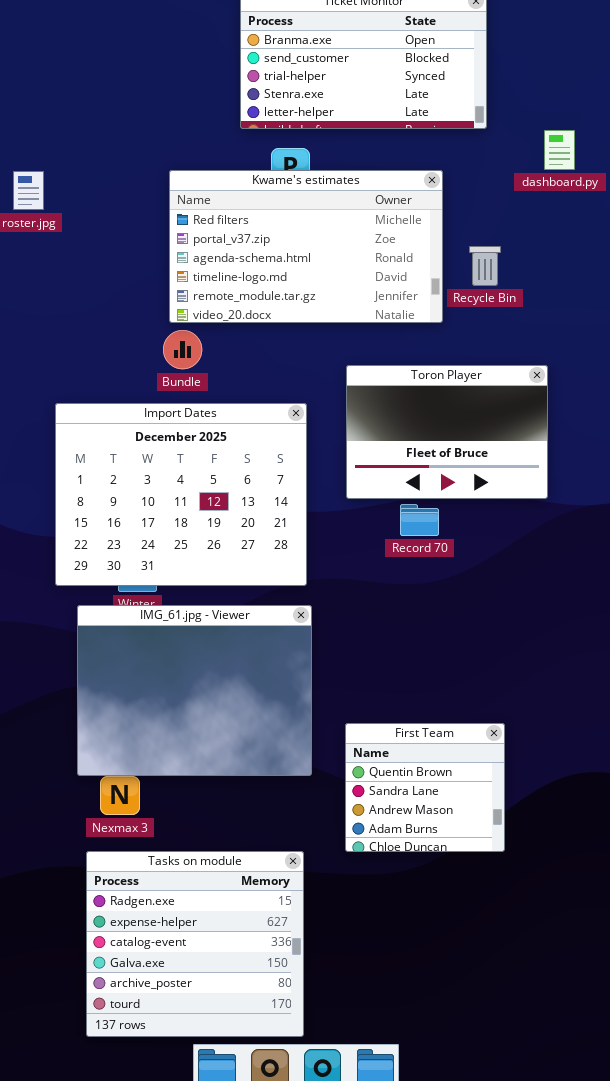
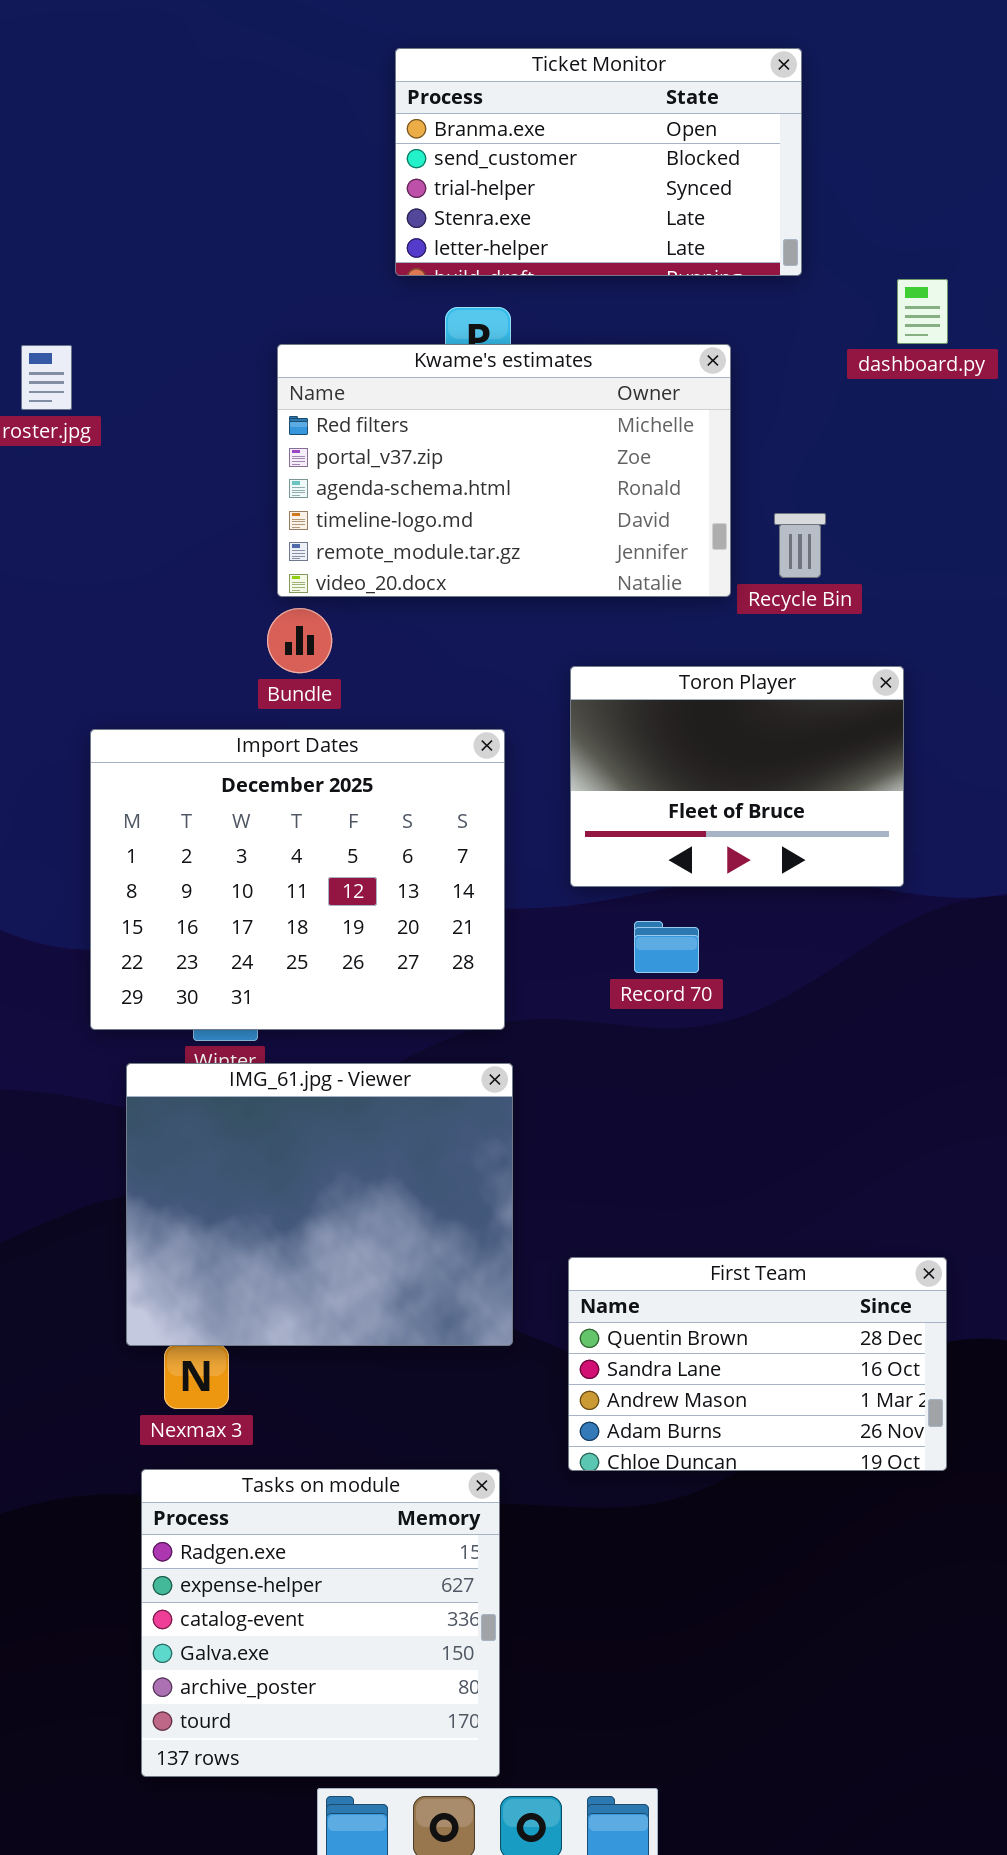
Recycle Bin: [469,246,501,286] -> [774,513,826,578], moved
Record 70: [400,504,439,536] -> [634,921,699,973], moved
First Team: [345,723,505,852] -> [568,1257,947,1471], resized

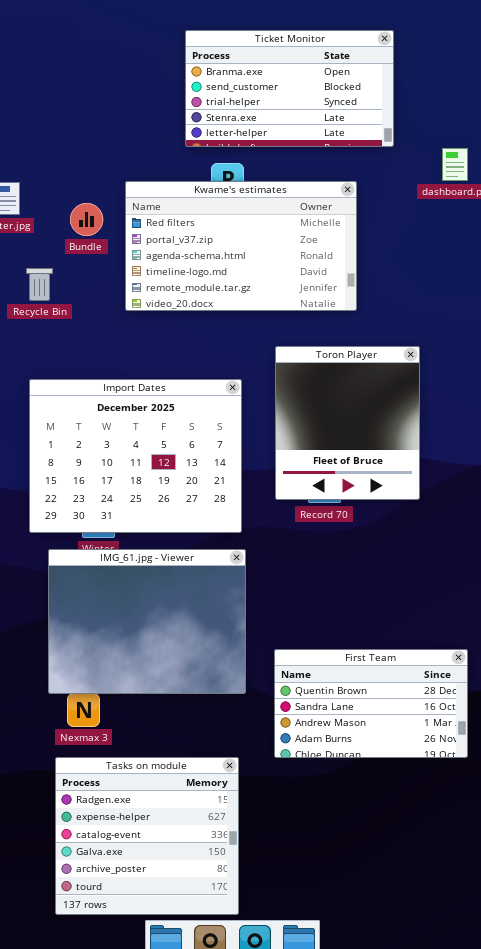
Recycle Bin: [774,513,826,578] -> [26,268,53,301], moved
Bundle: [267,608,332,673] -> [70,203,103,236], moved
Toron Player: [570,666,904,887] -> [275,346,420,500], resized

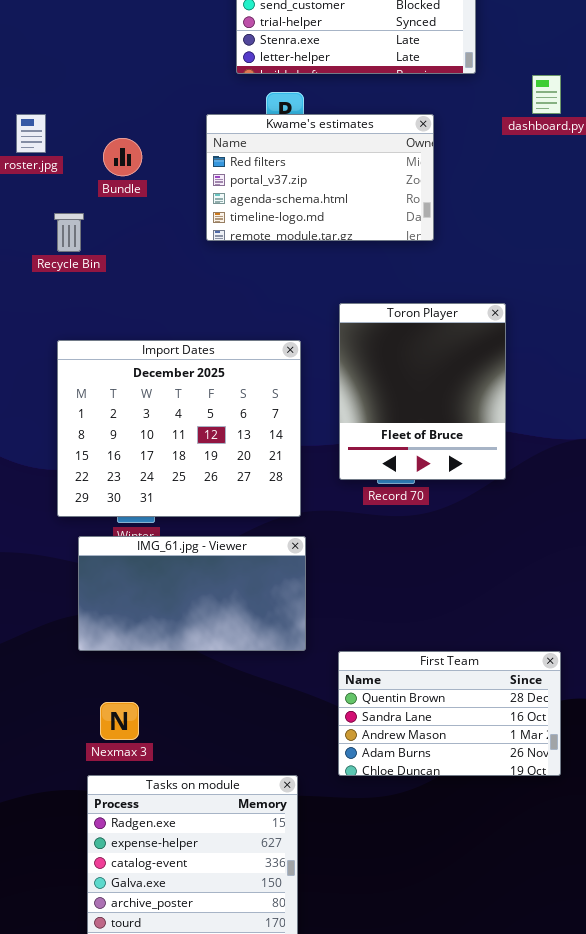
Kwame's estimates: [125,181,357,311] -> [206,114,434,241], resized
IMG_61.jpg - Viewer: [48,549,246,694] -> [78,536,306,651], resized

